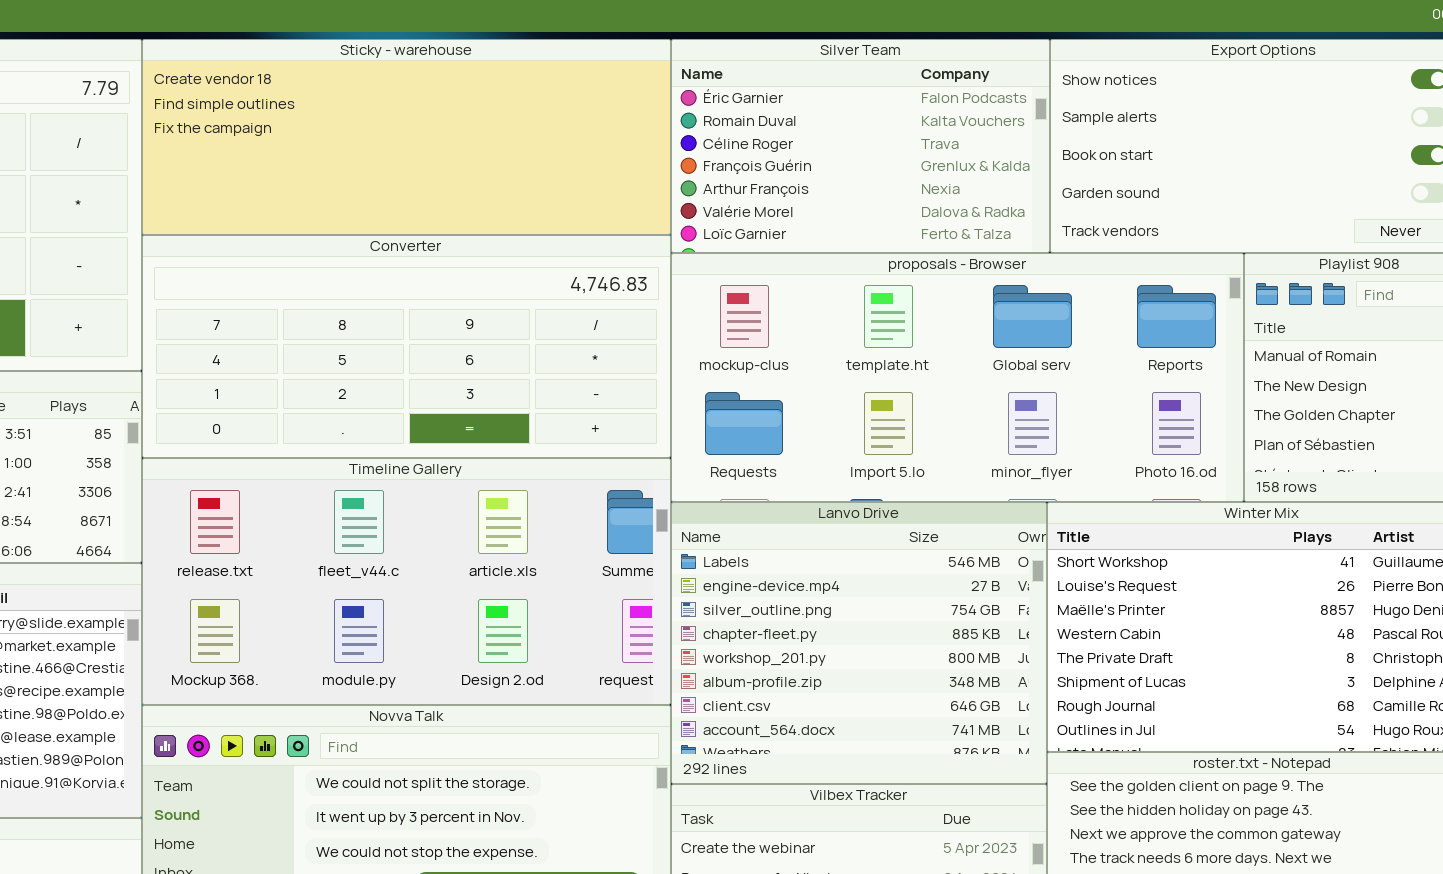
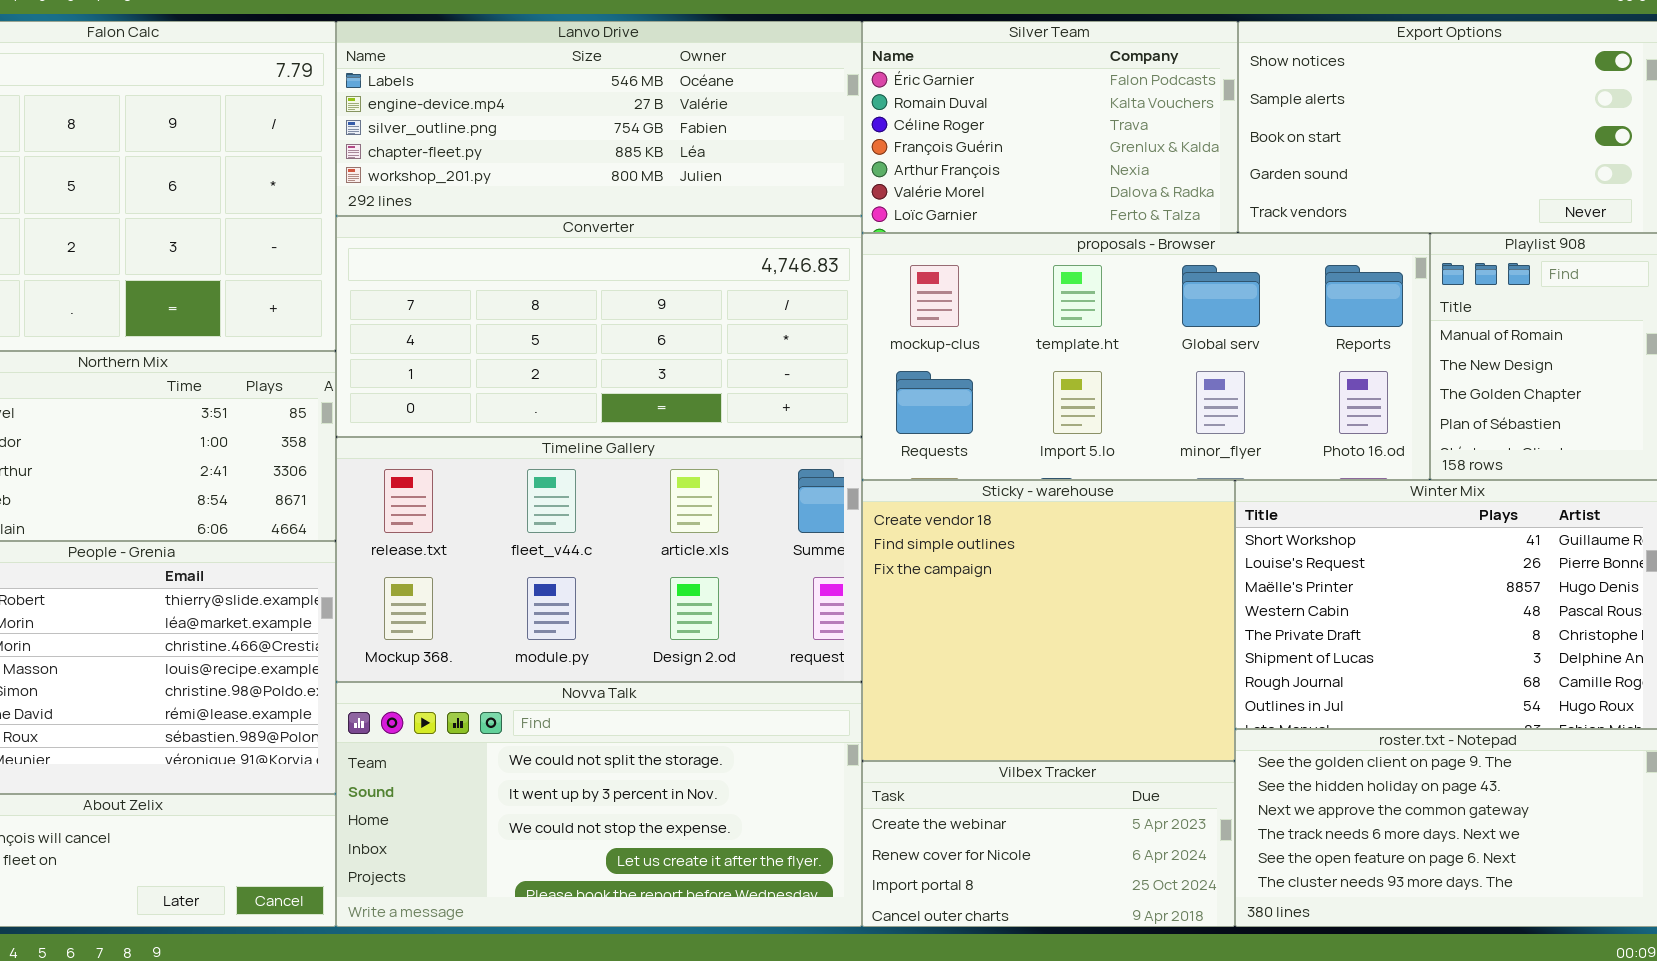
Sticky - warehouse: [142,39,671,235] -> [862,480,1235,761], moved, resized
Lanvo Drive: [671,502,1047,784] -> [336,21,862,216], moved, resized

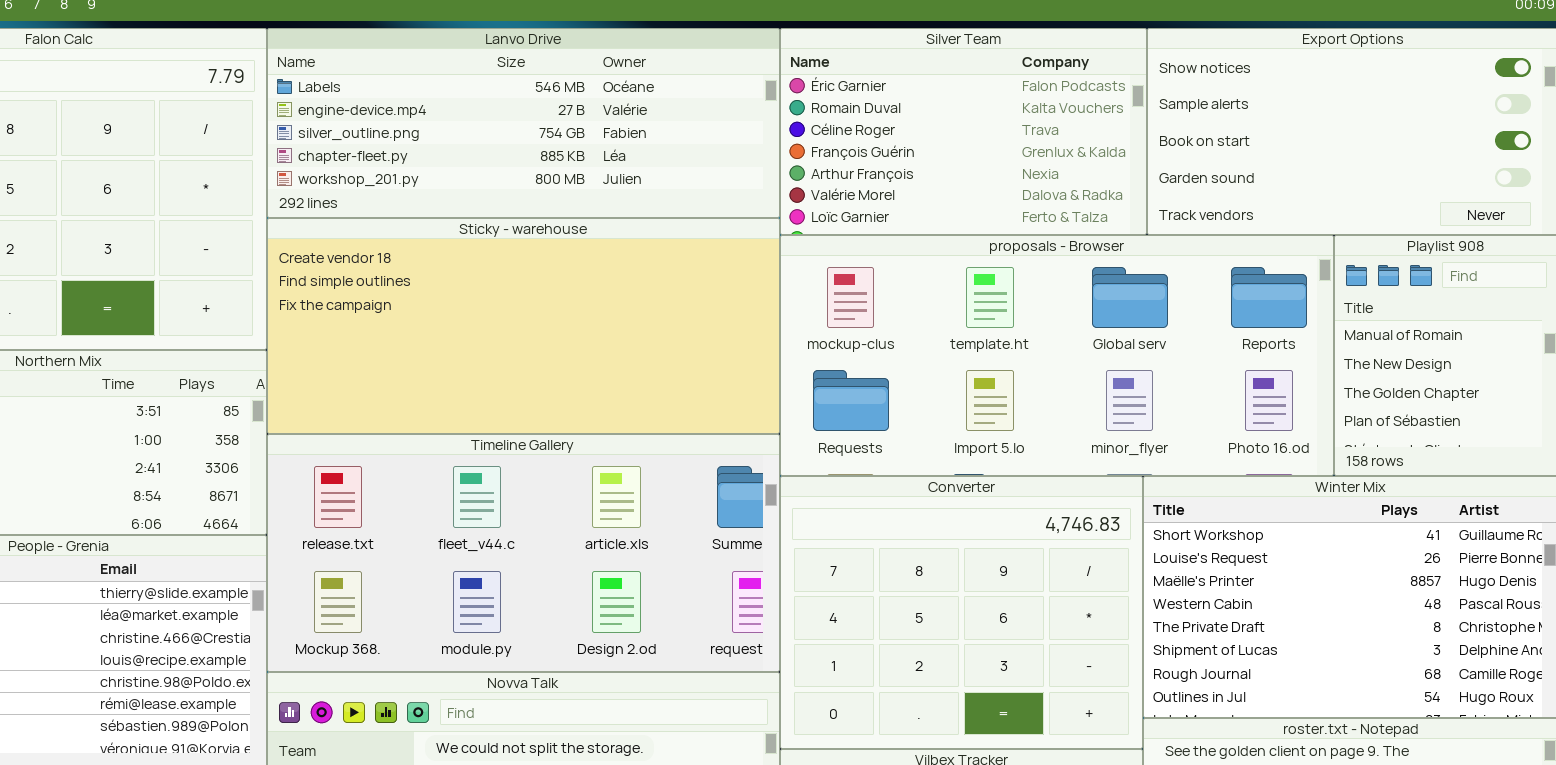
Converter: [336,216,862,437] -> [780,476,1143,749], moved, resized
Sticky - warehouse: [862,480,1235,761] -> [267,218,780,434], moved, resized

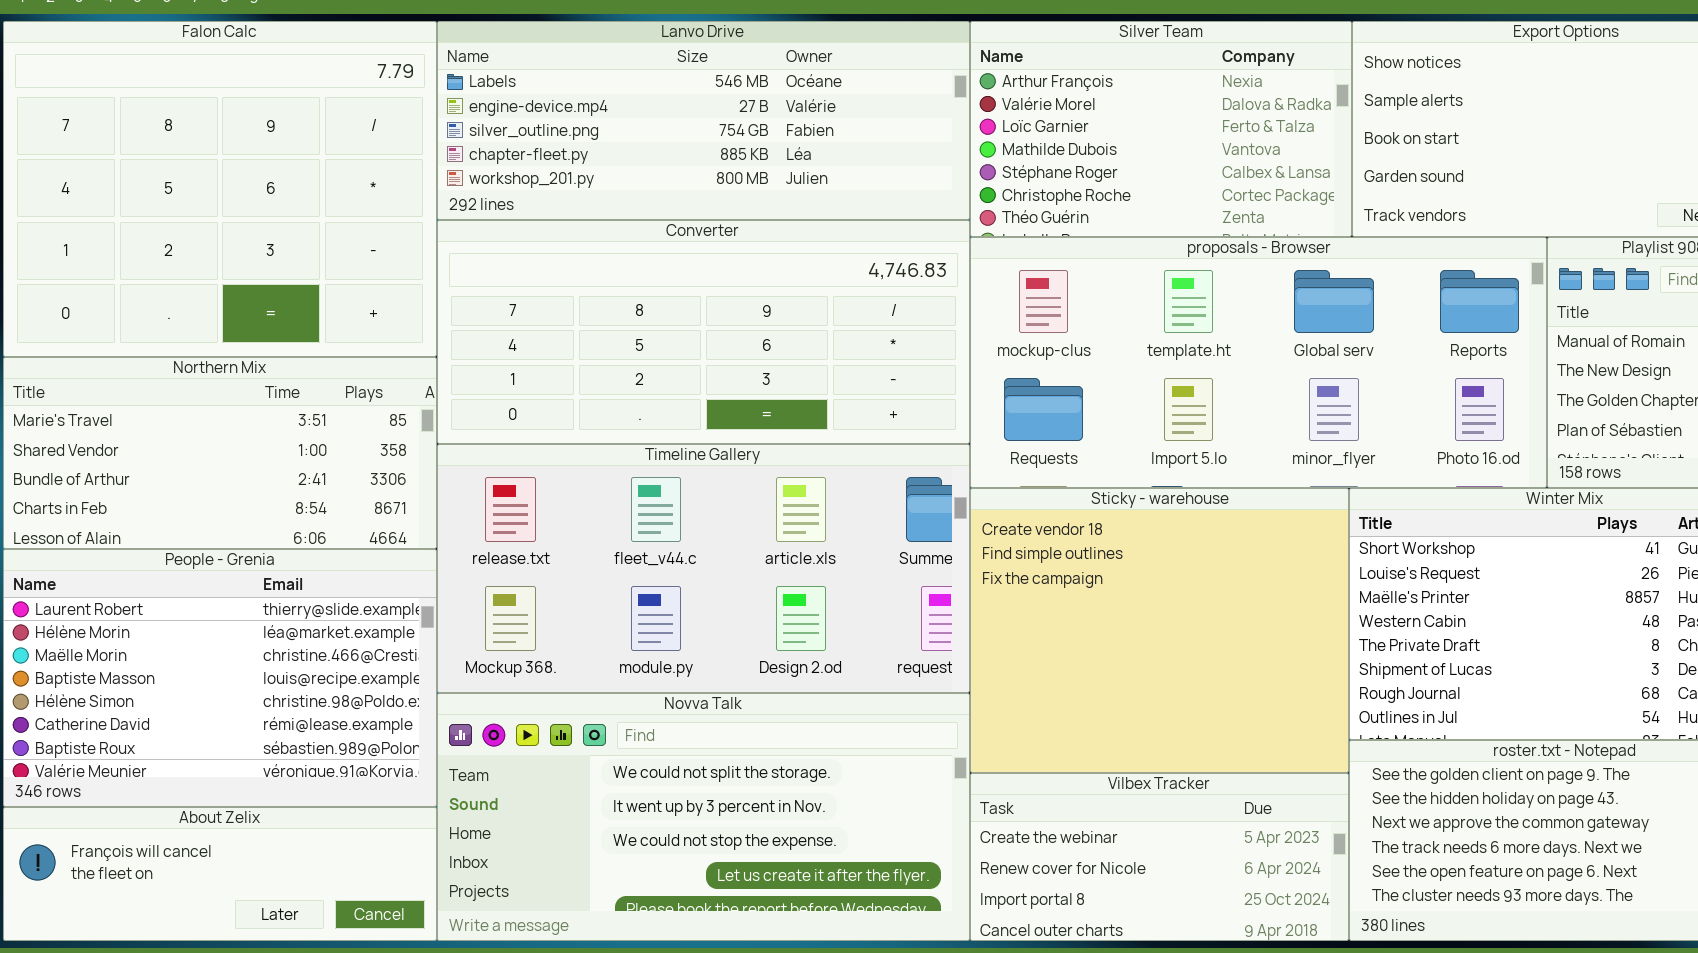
Silver Team: [780,28,1147,235] -> [970,21,1352,237], scrolled down 4 rows
Sticky - warehouse: [267,218,780,434] -> [970,488,1349,773], moved, resized
Converter: [780,476,1143,749] -> [437,220,970,444], moved, resized

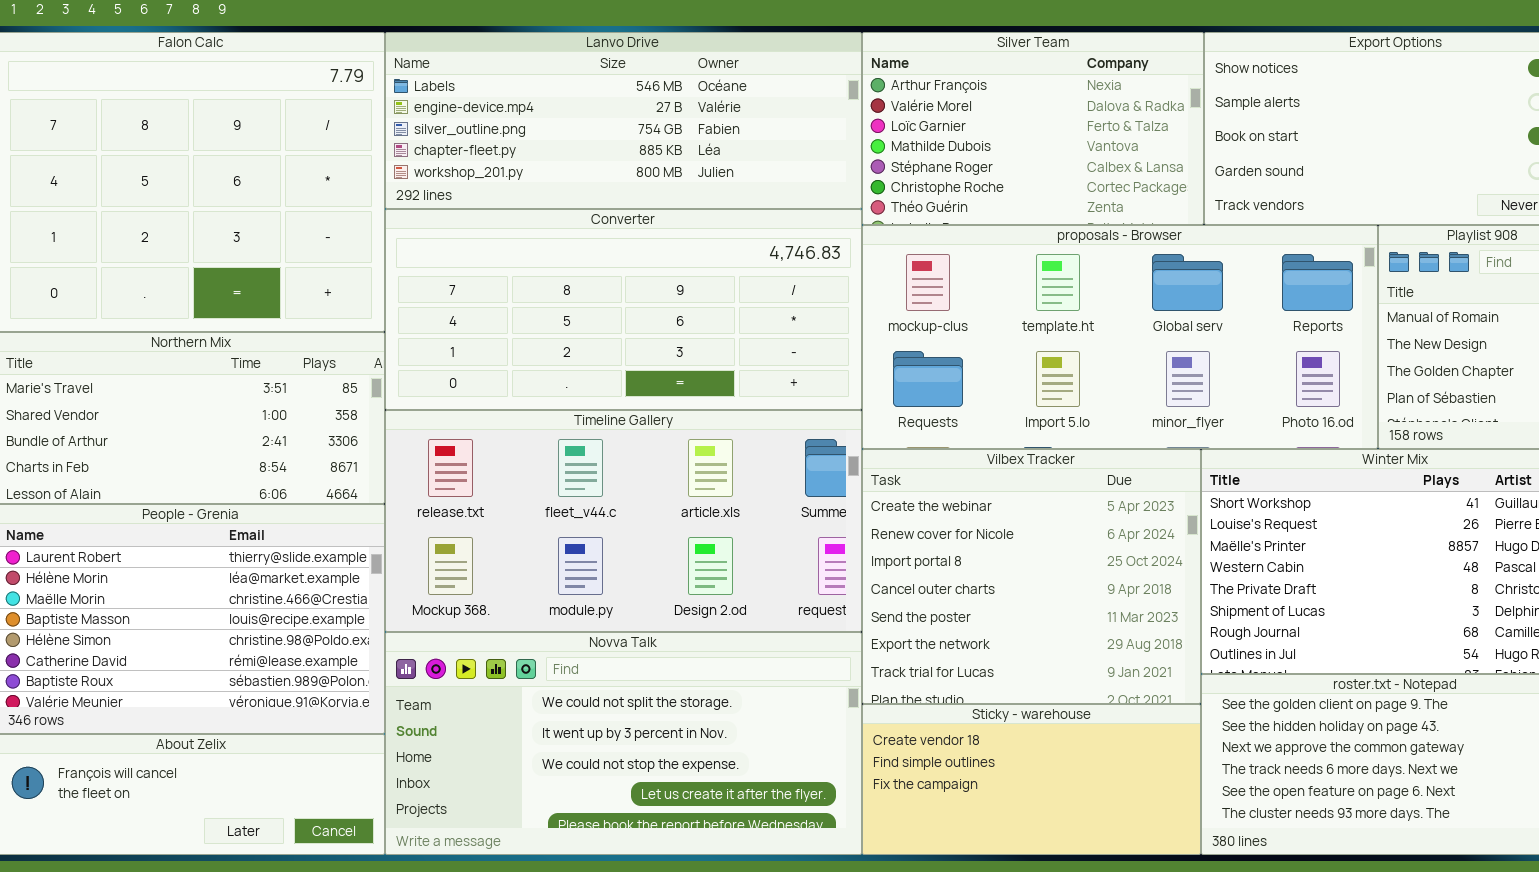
Sticky - warehouse: [970,488,1349,773] -> [862,704,1201,855], moved, resized
Vilbex Tracker: [970,773,1349,941] -> [862,449,1201,704], moved, resized

